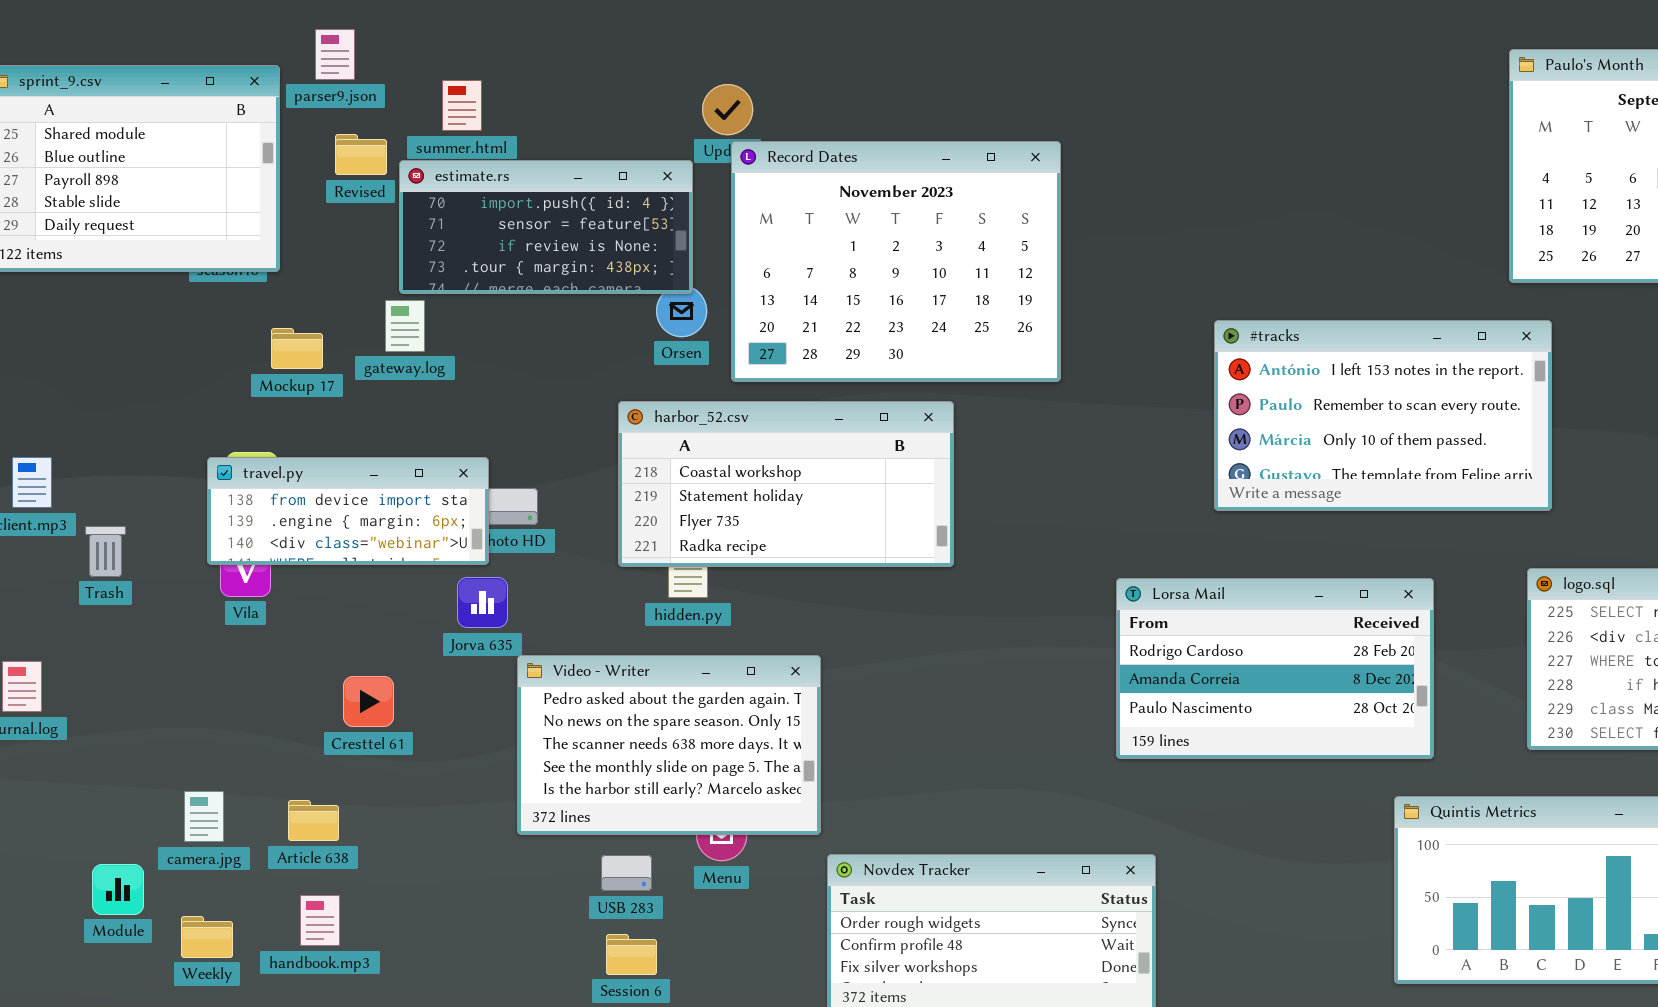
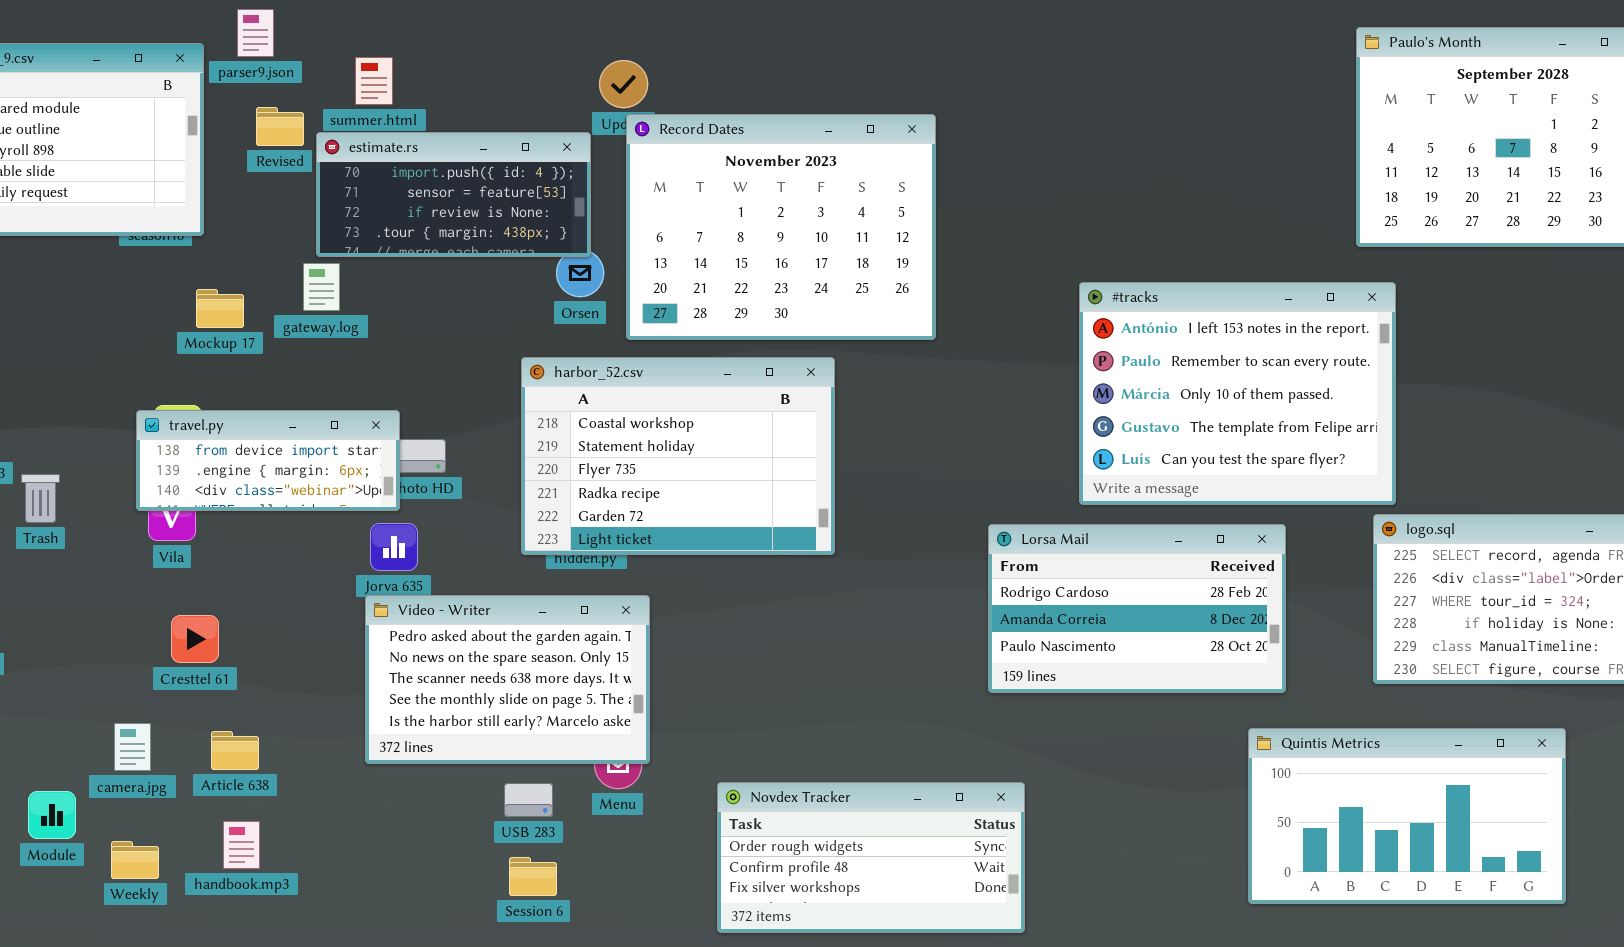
#tracks: [1214,320,1552,511] -> [1079,282,1396,505], resized
harbor_52.csv: [618,401,954,567] -> [521,357,835,555], resized
Video - Writer: [517,655,821,835] -> [365,595,650,764], moved
Cresttel 61: [343,676,394,727] -> [171,615,219,663], moved

